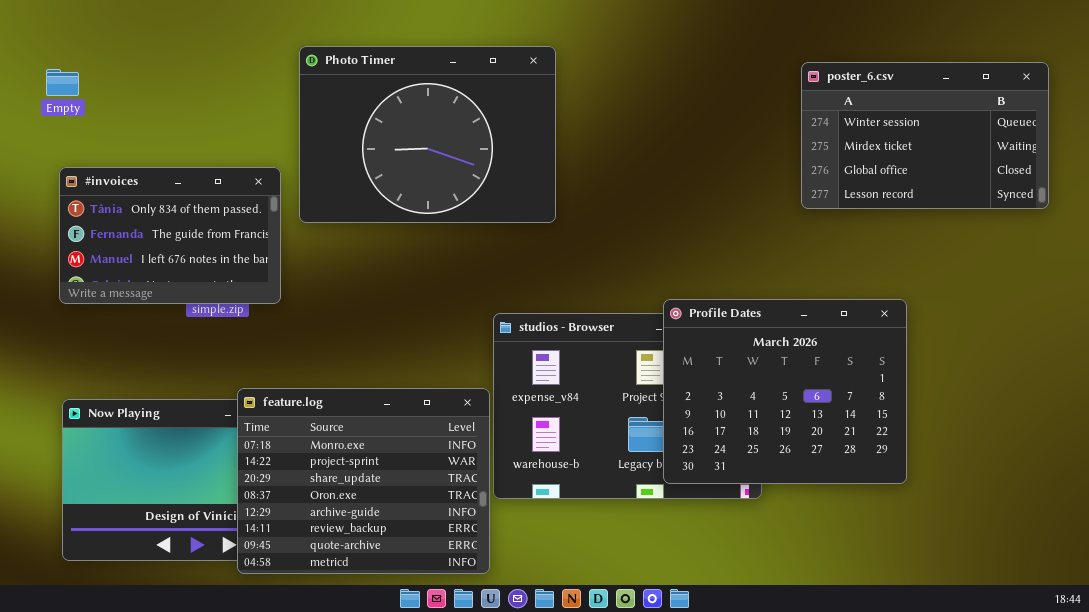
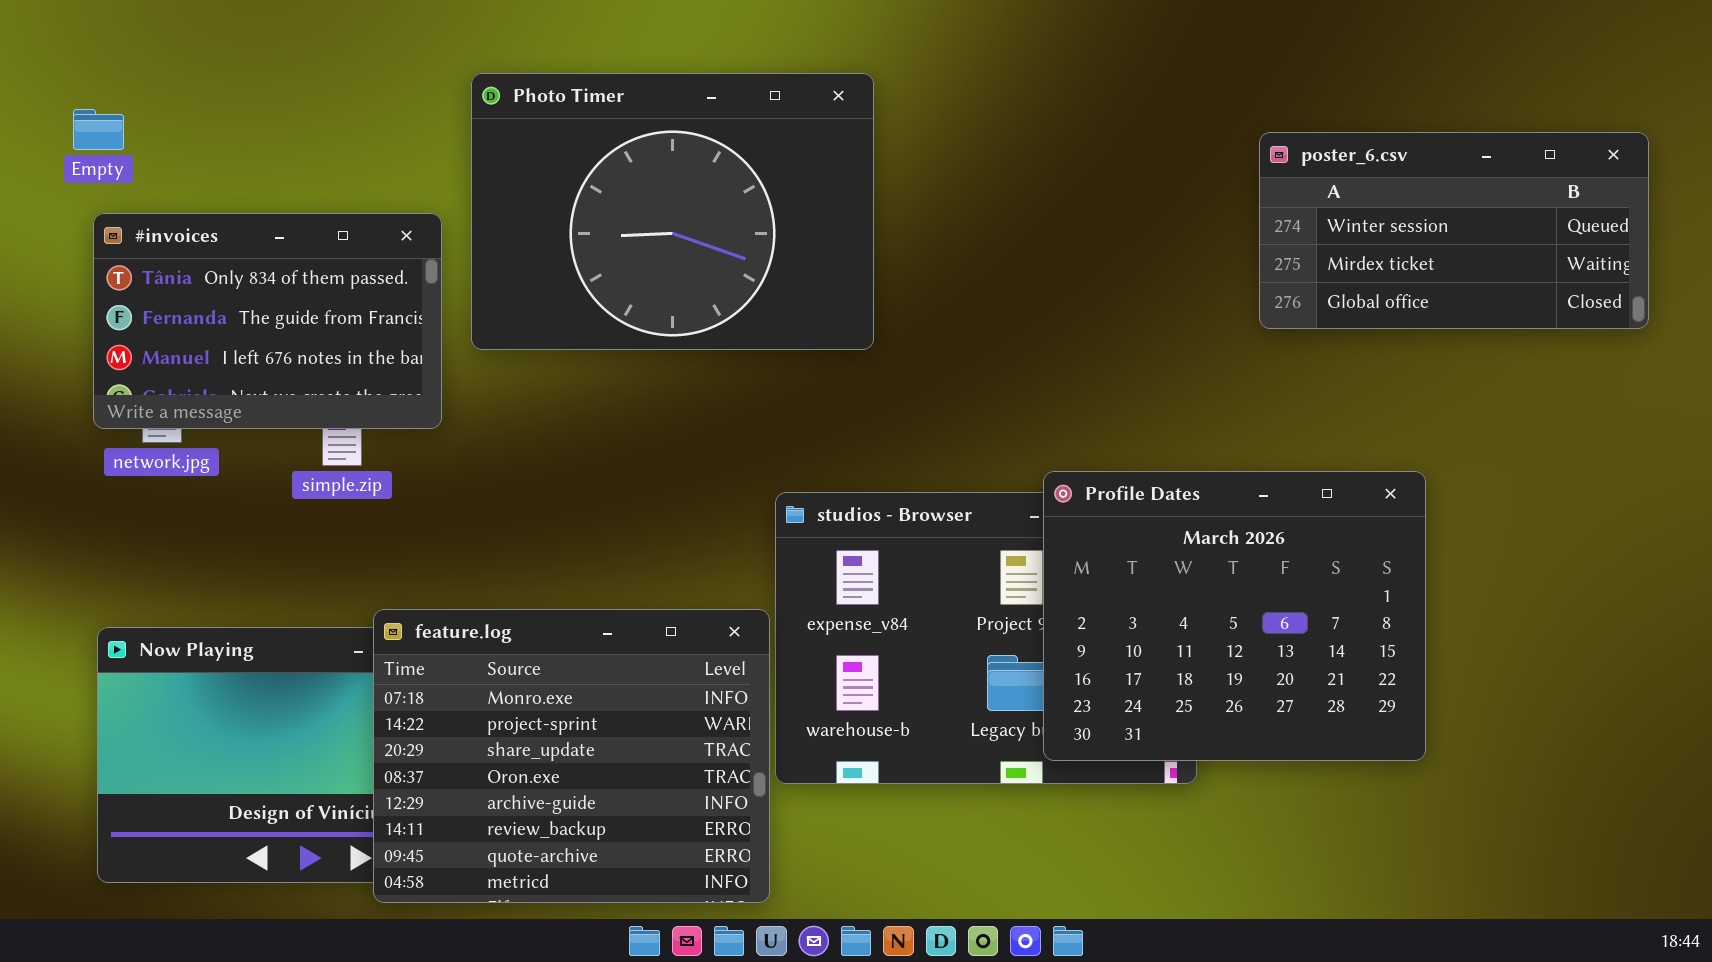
poster_6.csv: [801,62,1049,209] -> [1259,132,1649,329], resized
#invoices: [59,167,281,304] -> [93,213,442,429], moved

